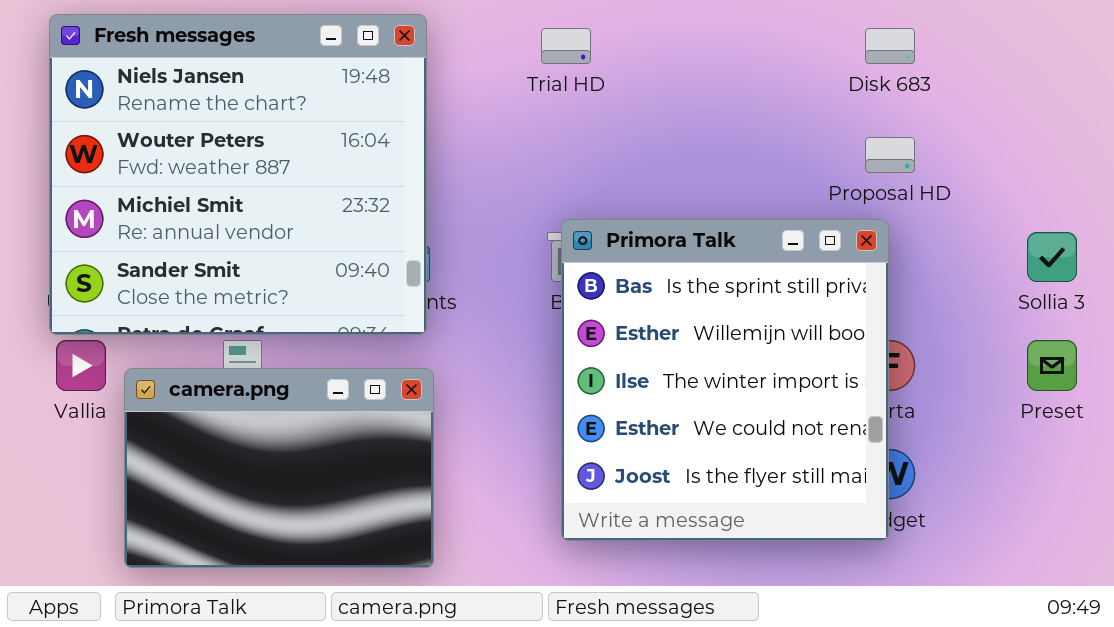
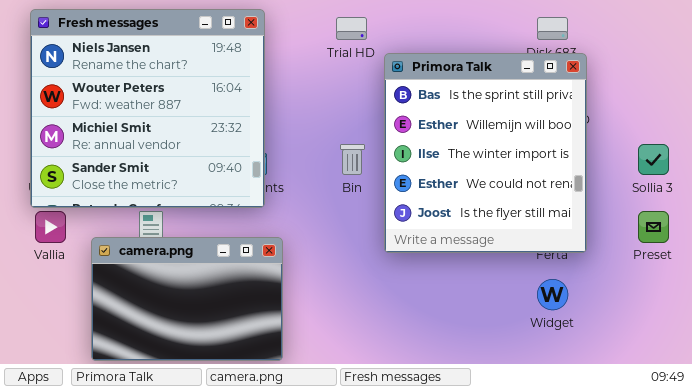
Primora Talk: [561,219,889,541] -> [384,53,587,253], moved
camera.png: [124,368,434,568] -> [91,237,283,361], moved

